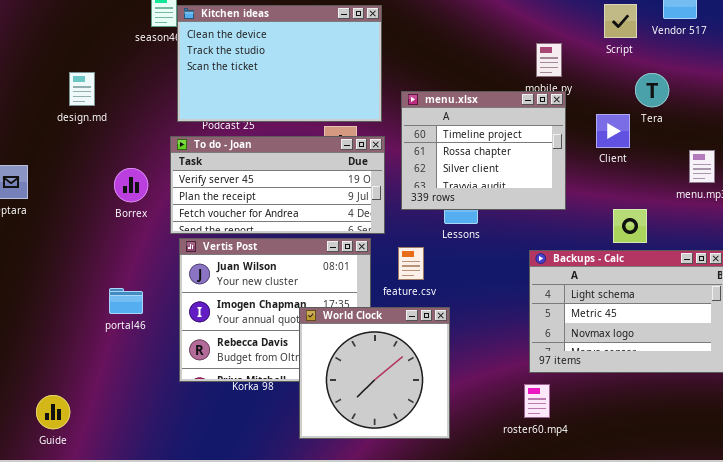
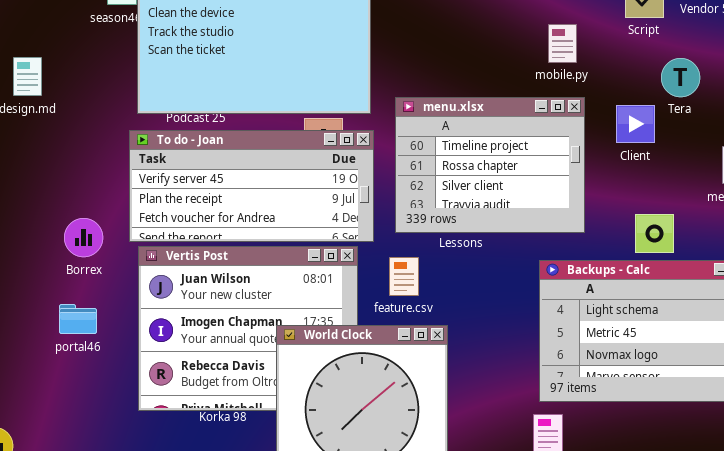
menu.xlsx: [401,91,566,210] -> [395,97,585,233], moved
Borrex: [114,168,148,202] -> [64,218,103,257], moved

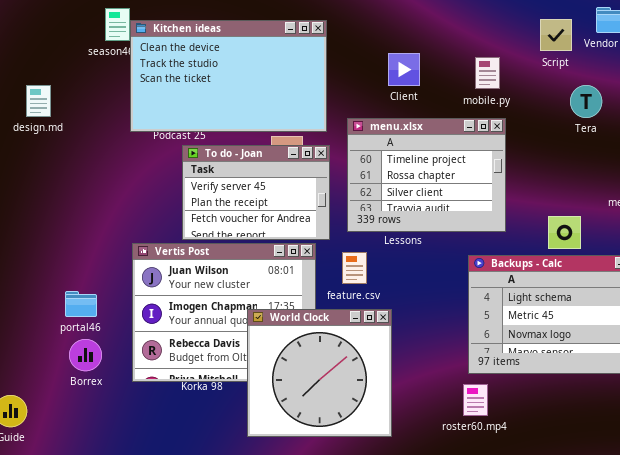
Client: [616,105,655,143] -> [388,53,420,86], moved
To do - Joan: [129,130,374,242] -> [182,145,330,240], resized
Borrex: [64,218,103,257] -> [69,339,102,371], moved

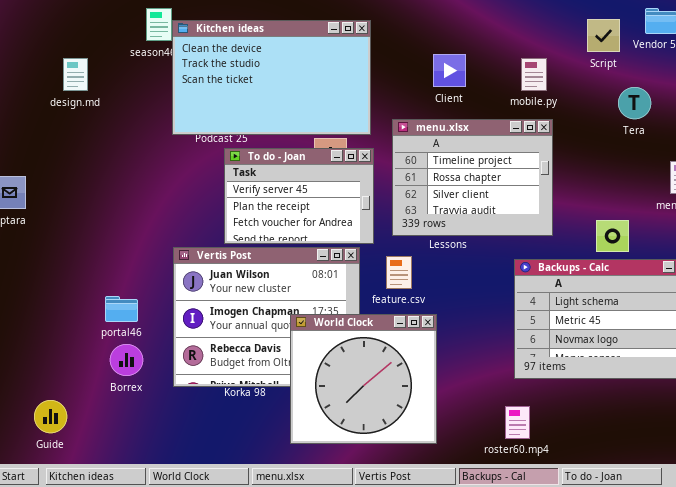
design.md: [26,85,51,117] -> [63,58,88,91], moved
roster60.mp4: [463,384,488,416] -> [505,406,530,439], moved

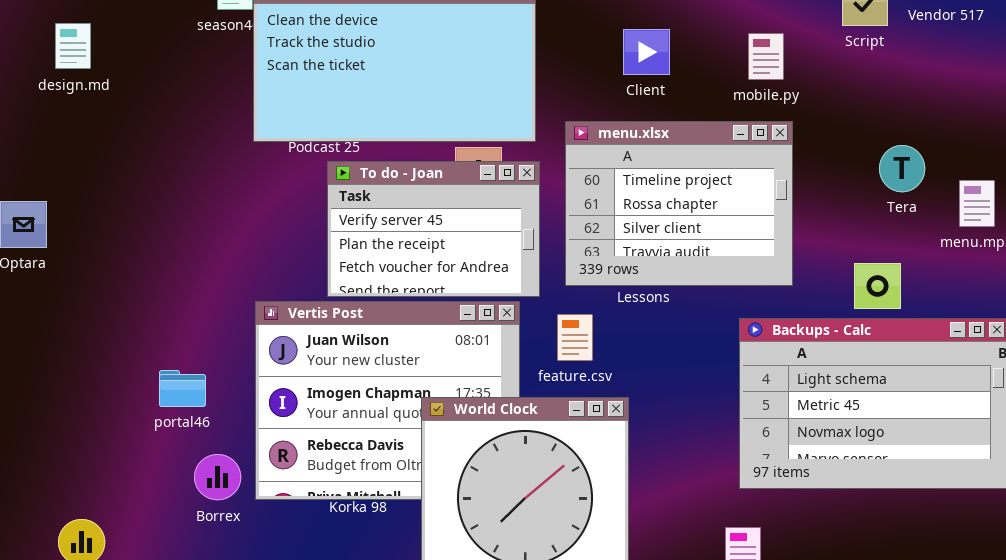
design.md: [63,58,88,91] -> [55,23,91,69], moved
Tera: [618,87,651,119] -> [879,145,925,192], moved
Borrex: [110,344,143,376] -> [194,454,241,500], moved

